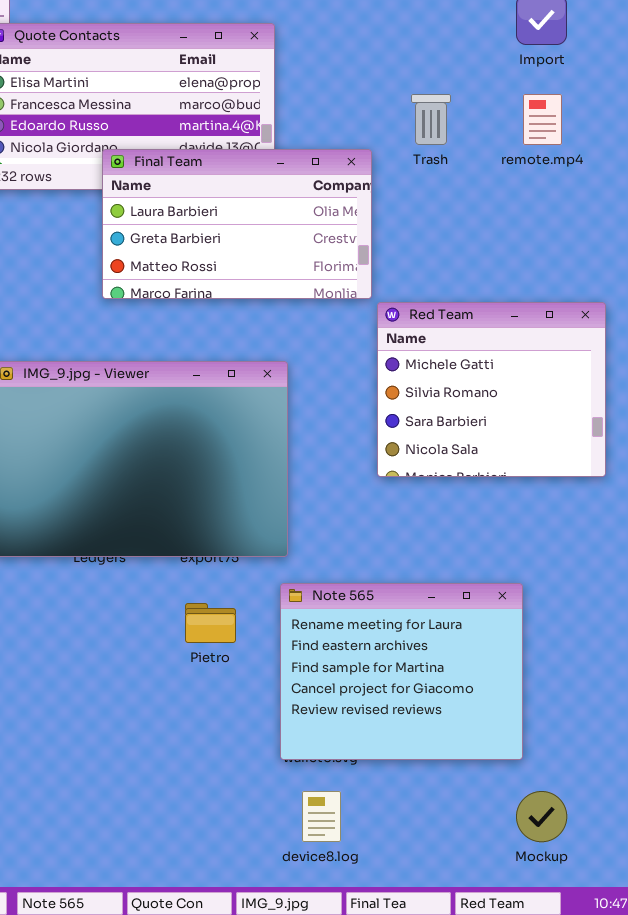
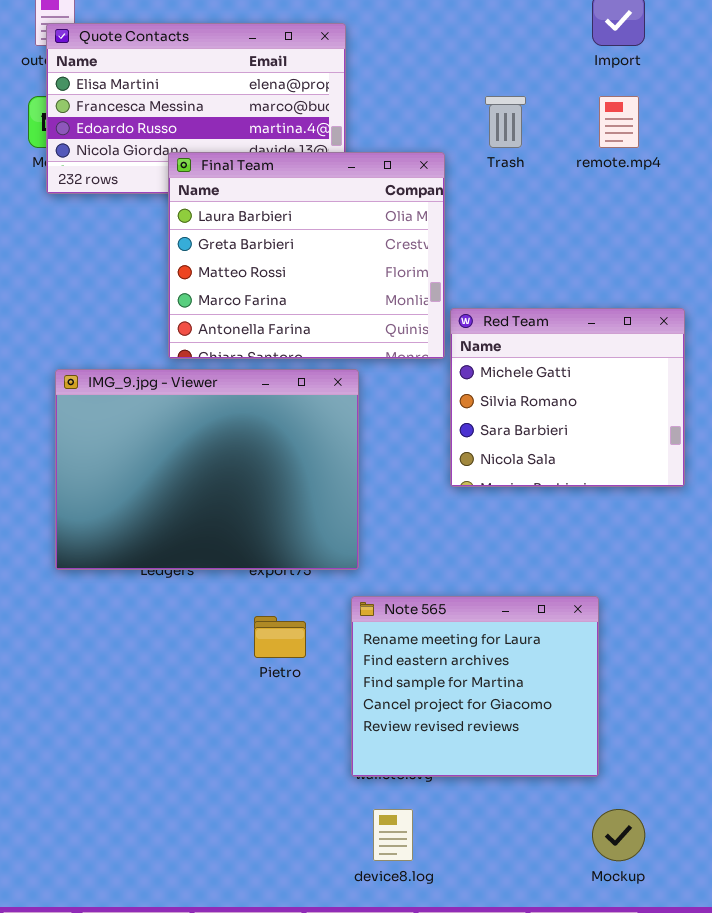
Final Team: [102,149,372,299] -> [168,152,445,359], resized

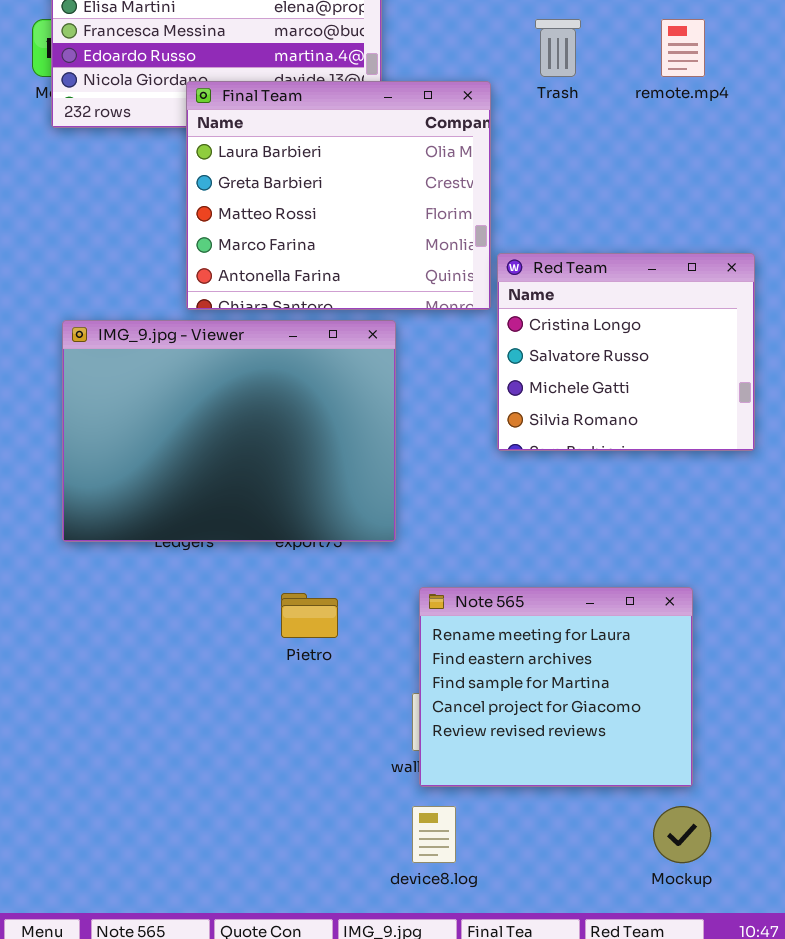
Red Team: [450,308,685,487] -> [497,253,755,451], scrolled up 2 rows
Note 565: [351,596,599,777] -> [419,587,693,787], moved

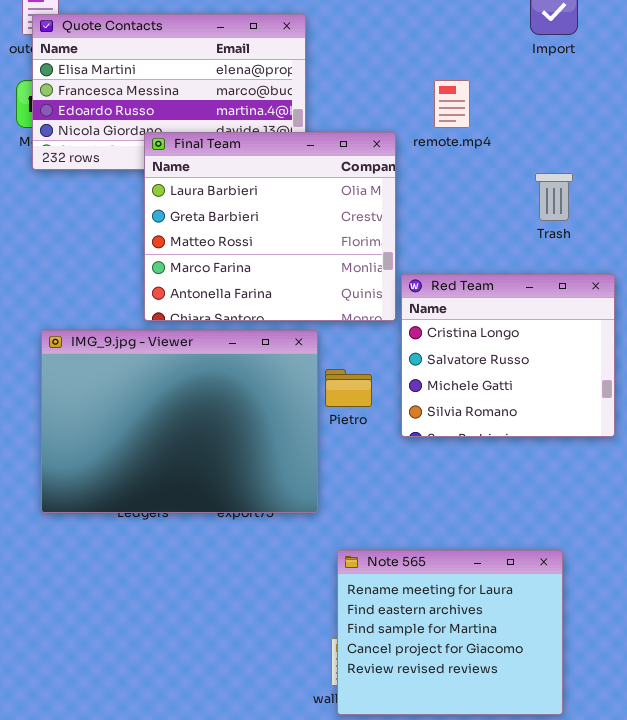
Trash: [535,19,581,77] -> [535,173,573,221], moved
remote.mp4: [661,19,705,77] -> [434,80,470,128], moved
Pietro: [281,593,338,638] -> [325,369,372,407], moved

